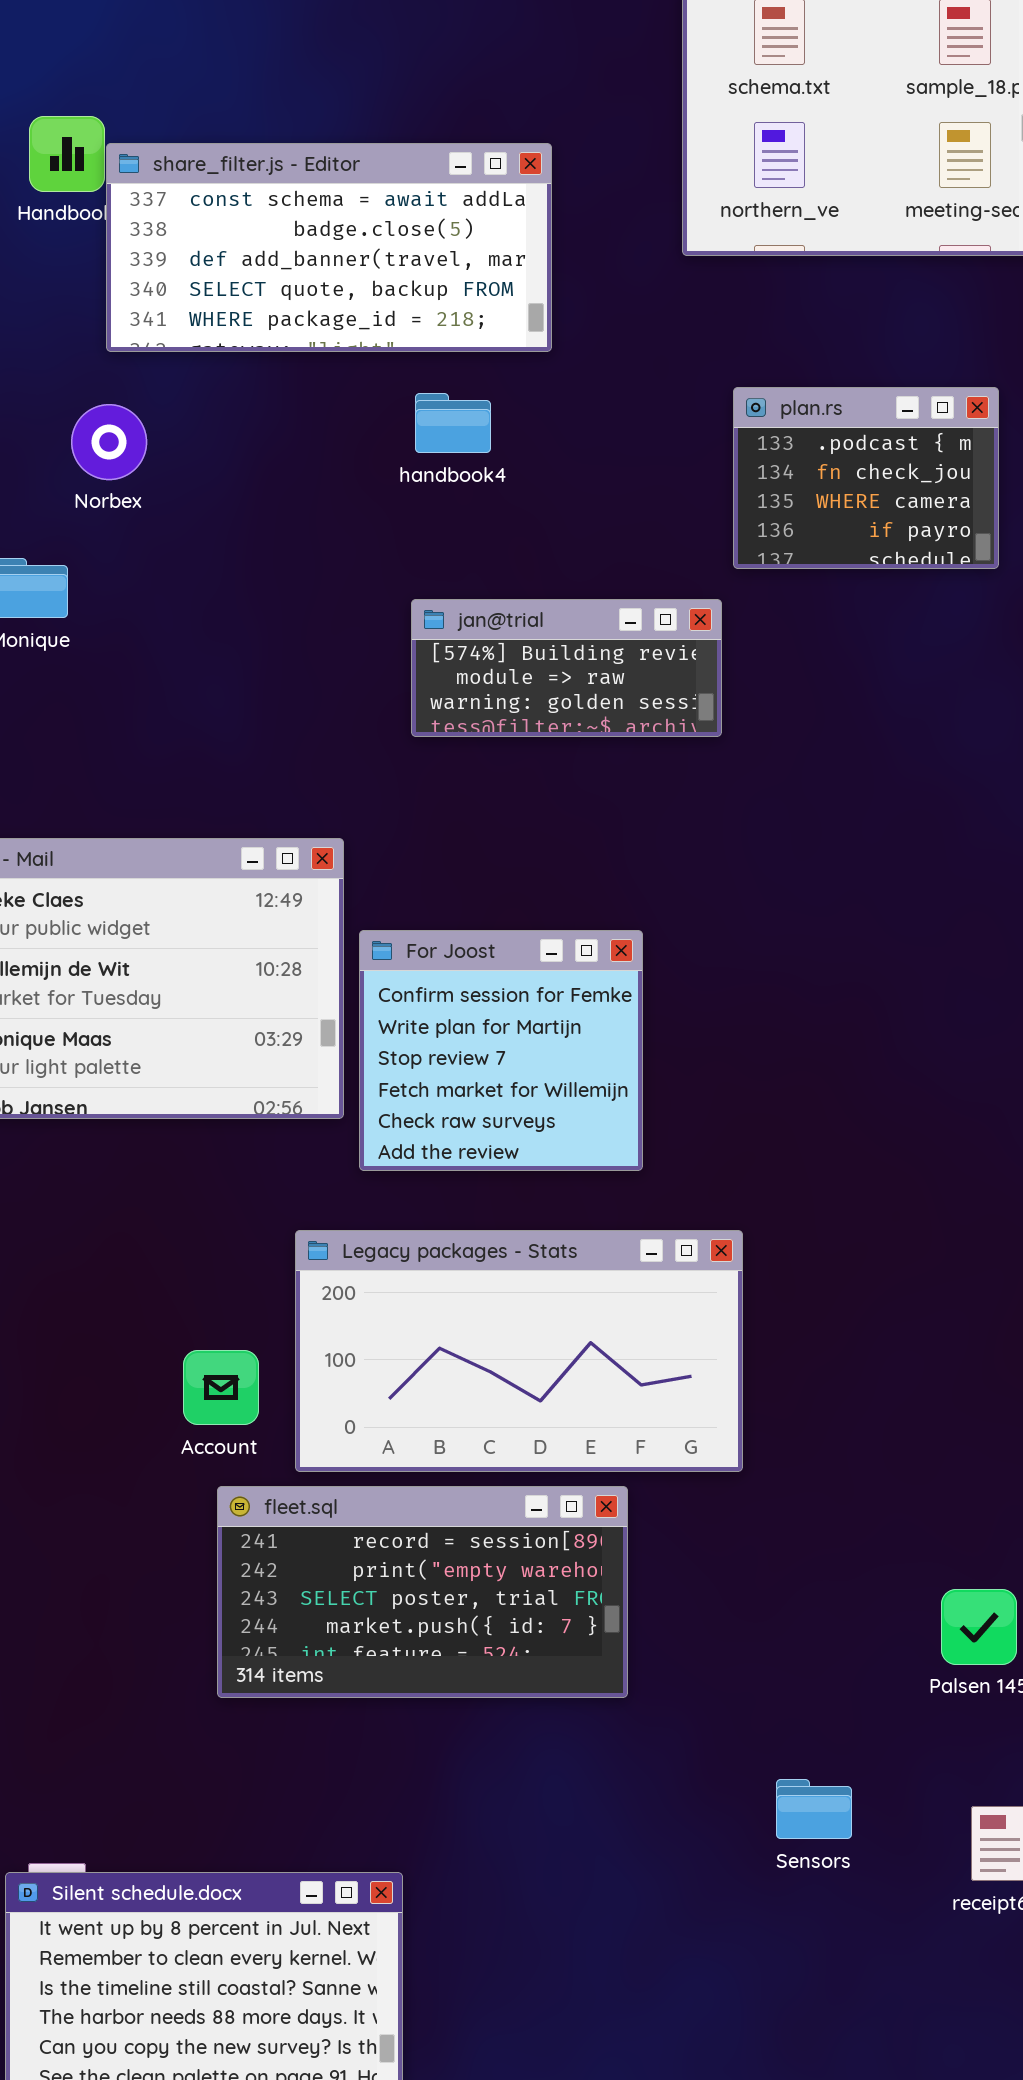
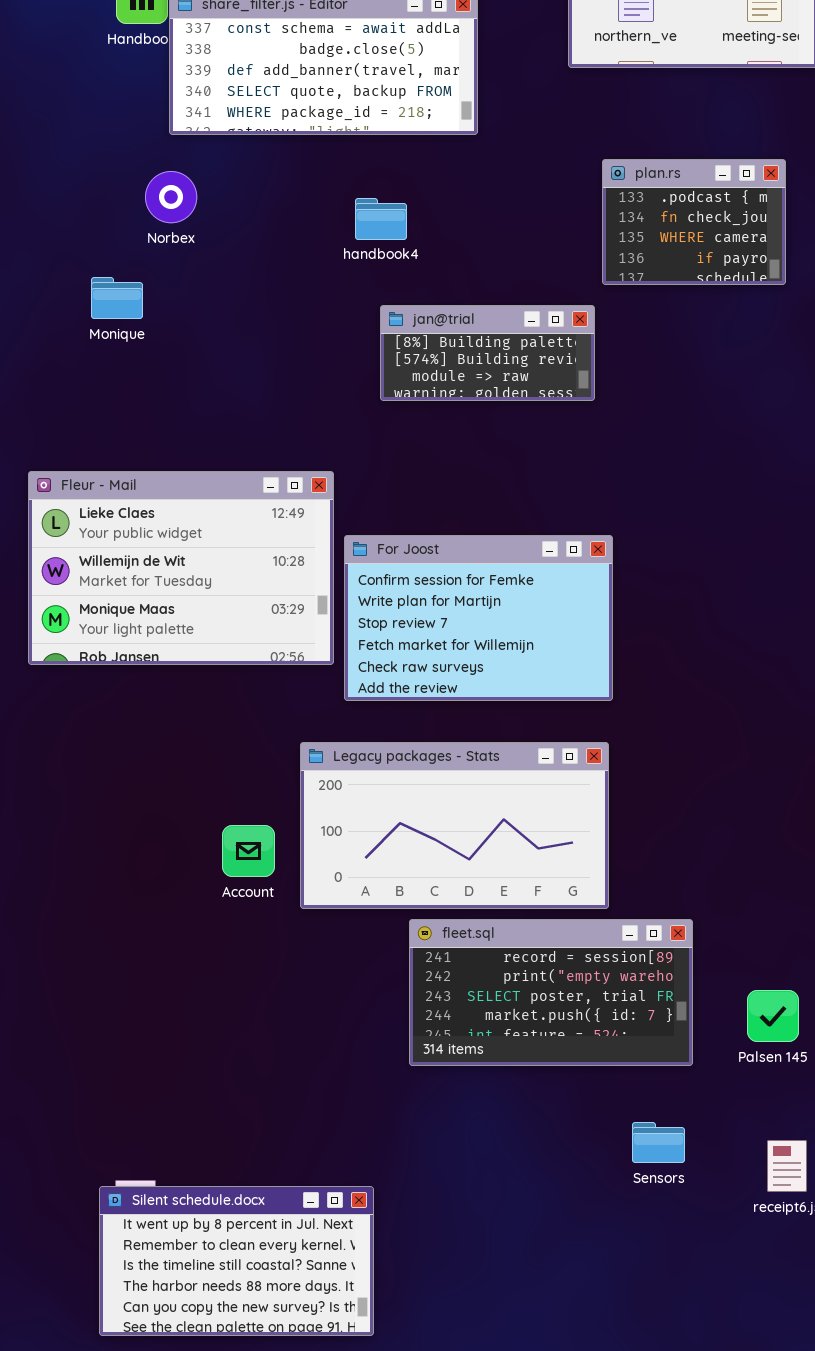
handbook4: [415,393,491,453] -> [355,198,407,240], moved
jan@trial: [411,599,722,737] -> [380,305,595,401], scrolled up 1 row
For Joost: [359,930,643,1171] -> [344,535,613,701], resized
fleet.sql: [217,1486,628,1698] -> [409,919,693,1066], moved

